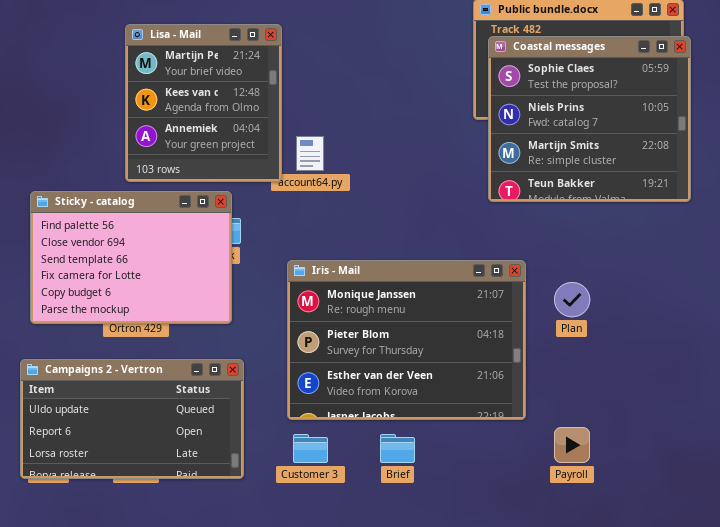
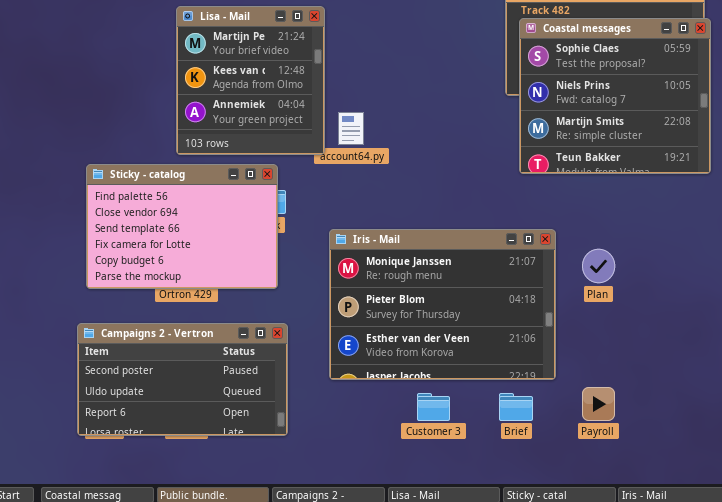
Campaigns 2 - Vertron: [20,359,244,479] -> [77,323,288,436], scrolled up 1 row
Customer 3: [293,434,328,463] -> [417,393,450,421], moved
Brief: [380,434,415,463] -> [499,393,533,421], moved

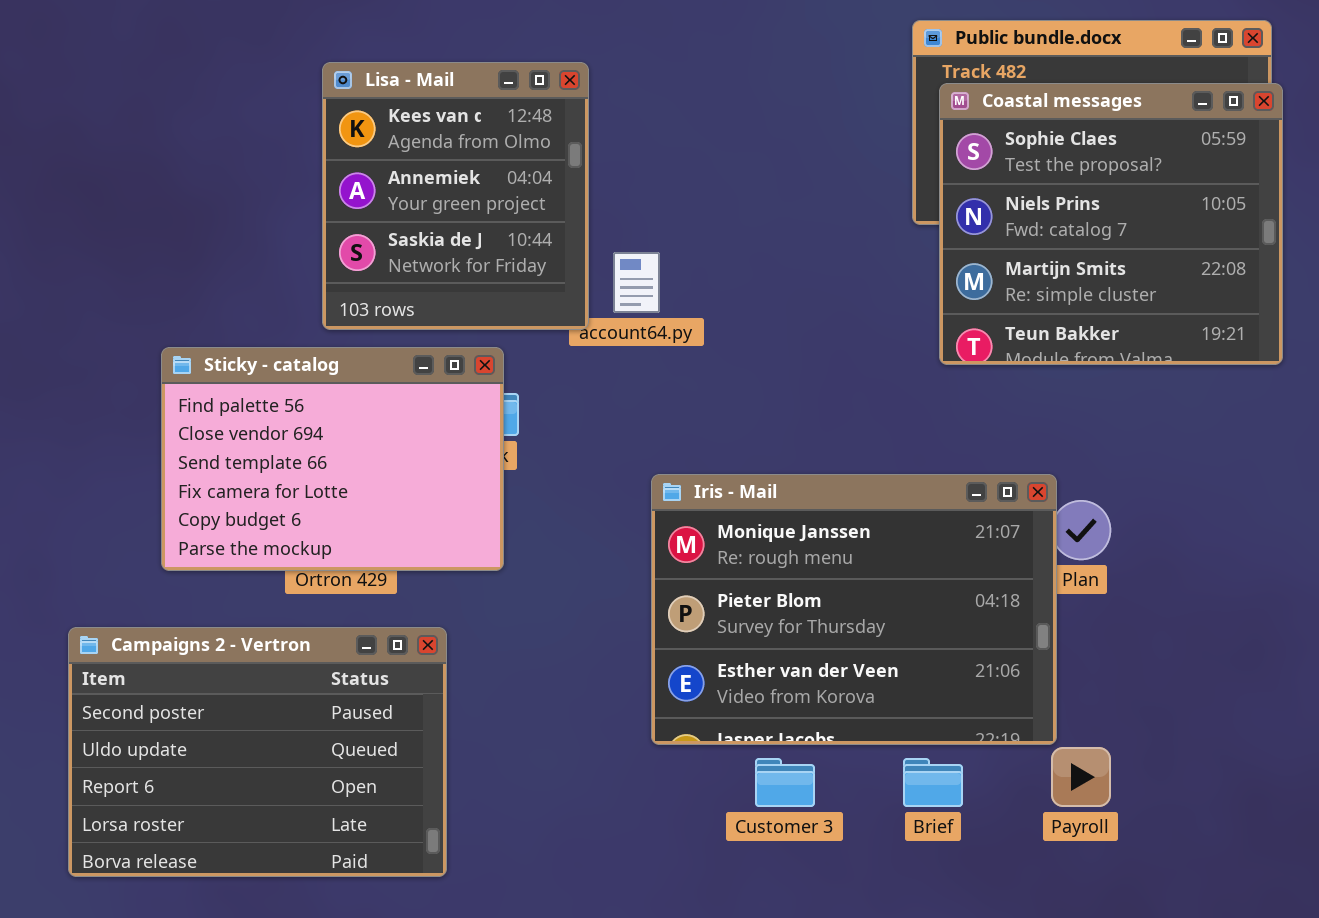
Lisa - Mail: [176,6,325,155] -> [322,62,589,330], scrolled down 1 row
Iris - Mail: [329,229,556,380] -> [651,474,1057,745], moved
Campaigns 2 - Vertron: [77,323,288,436] -> [68,627,447,877], moved, resized

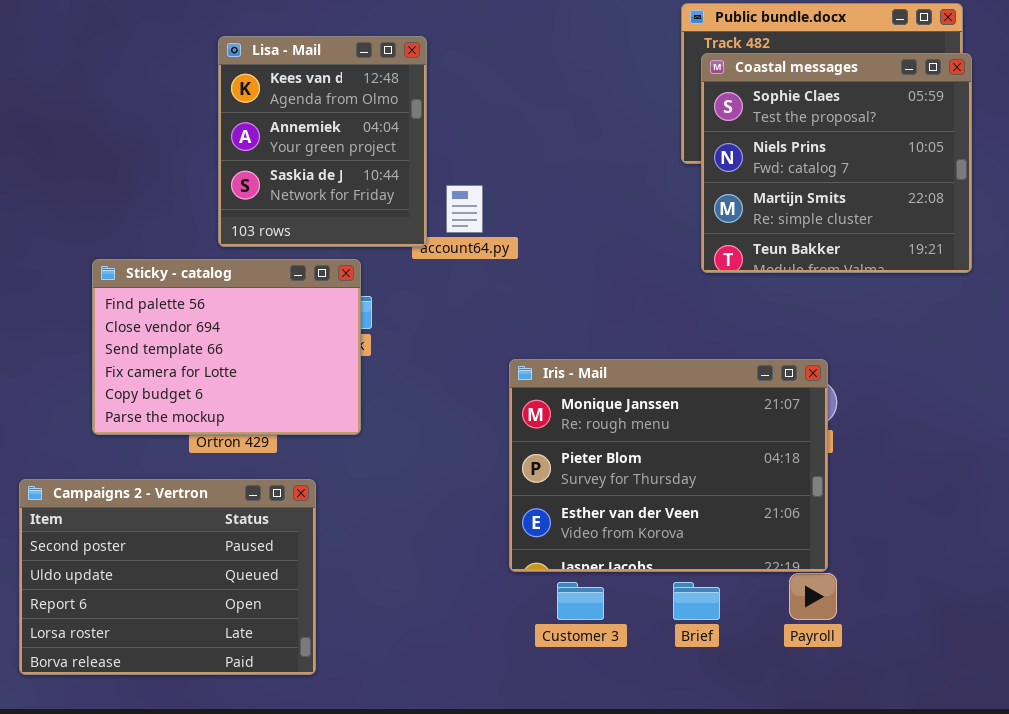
Iris - Mail: [651,474,1057,745] -> [509,359,828,572], moved

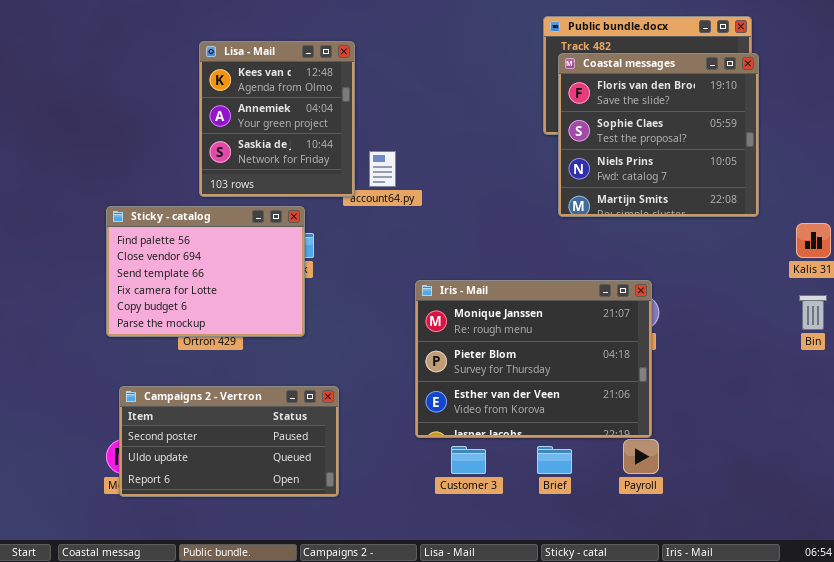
Coastal messages: [701,53,972,273] -> [558,53,759,217], scrolled up 1 row
Campaigns 2 - Vertron: [19,479,316,675] -> [119,386,339,497], moved, resized

